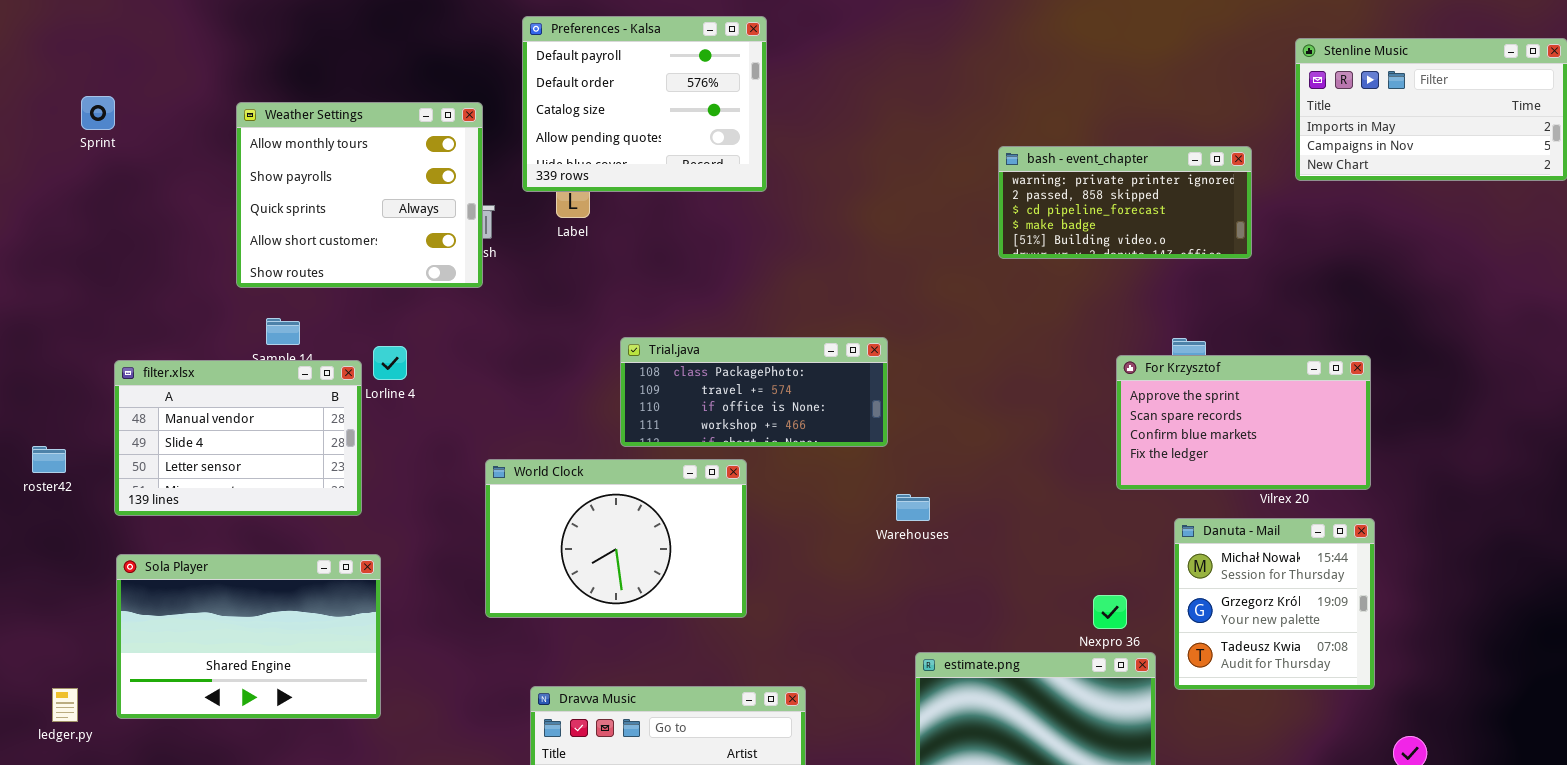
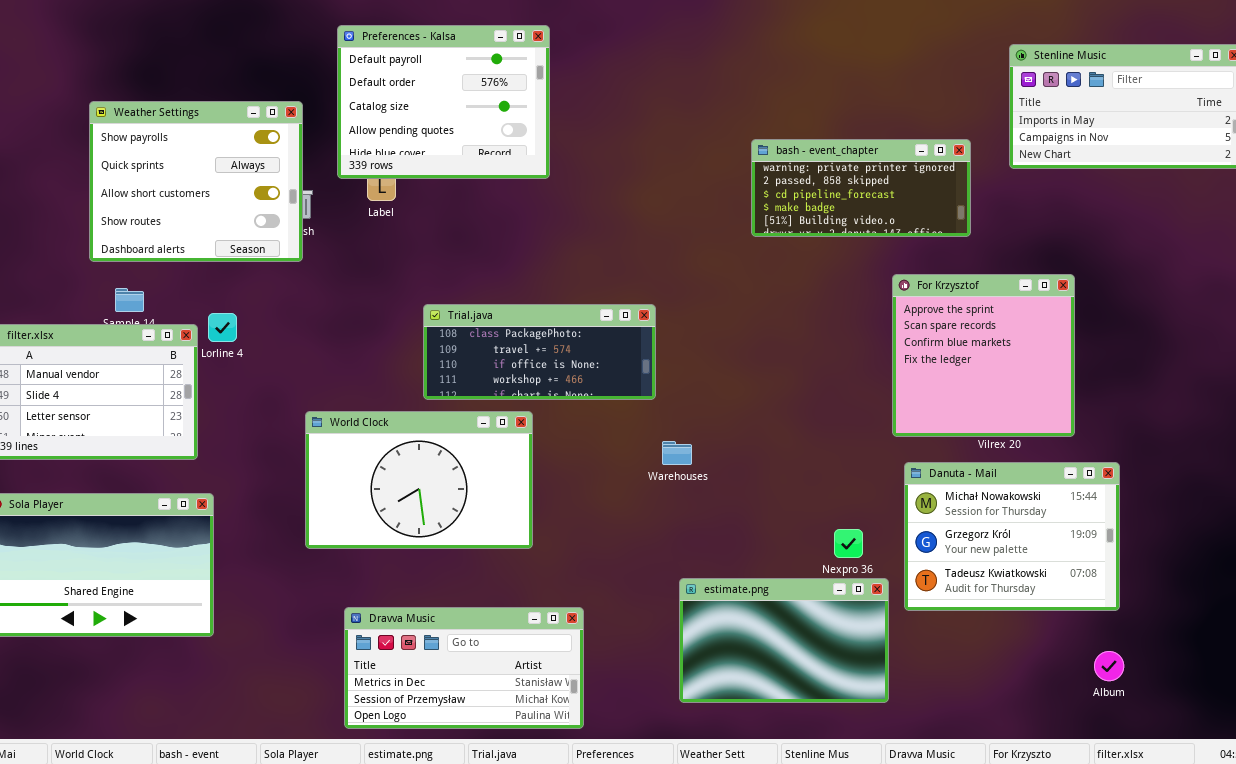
Weather Settings: [236,102,483,288] -> [89,101,303,262], scrolled down 1 row
For Krzysztof: [1116,355,1371,490] -> [892,274,1075,437], resized
Danuta - Mail: [1174,518,1375,690] -> [904,462,1120,611], resized

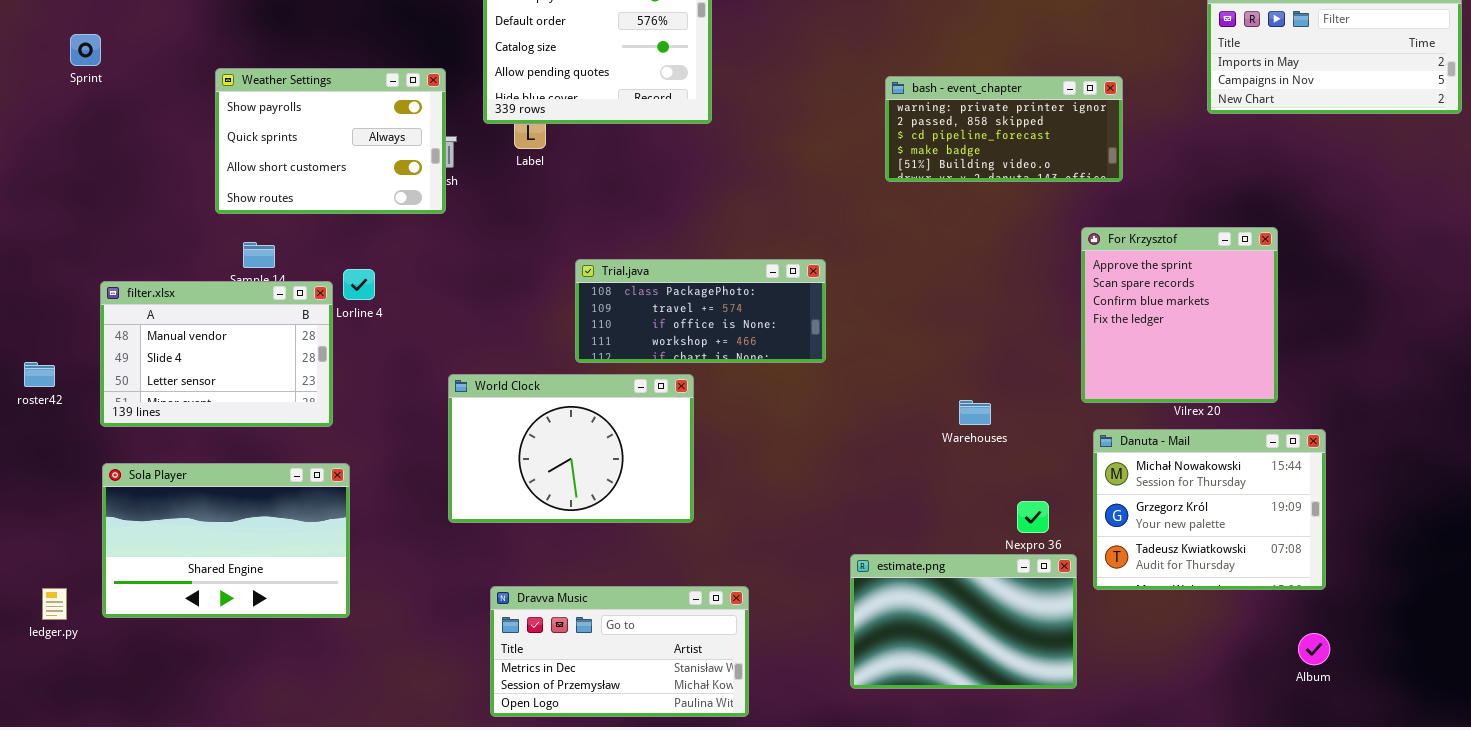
Weather Settings: [89,101,303,262] -> [215,68,446,214], resized
bash - event_chapter: [751,139,971,237] -> [885,76,1123,182], moved
Warehouses: [662,441,692,465] -> [959,400,991,425], moved

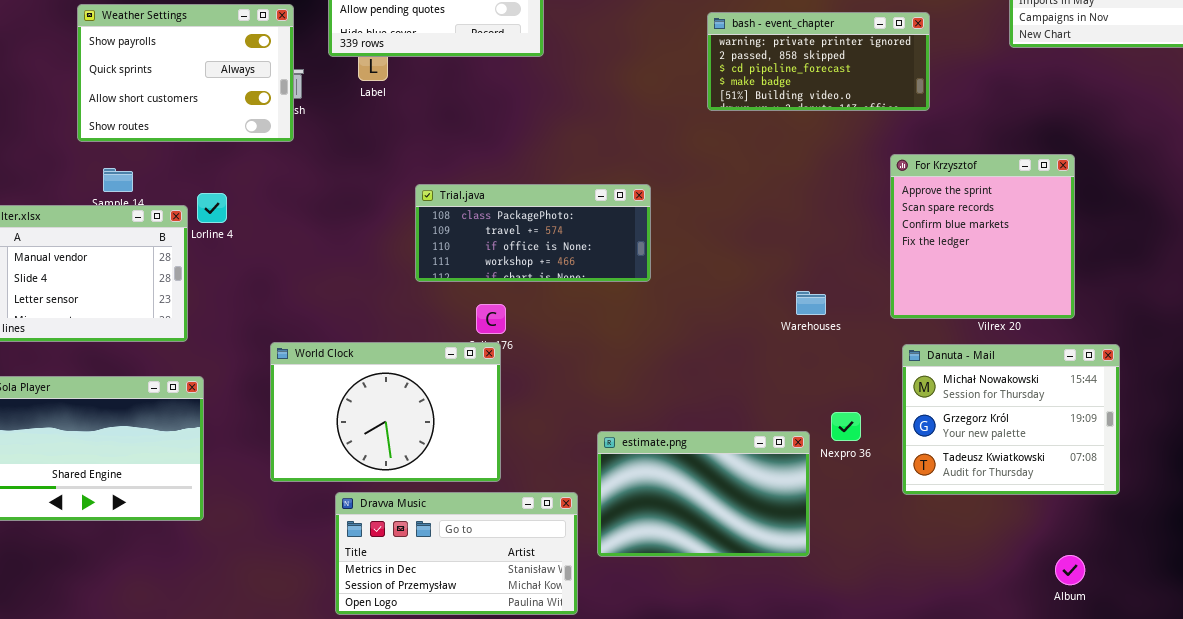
World Clock: [448,374,694,523] -> [270,342,501,482], moved
Warehouses: [959,400,991,425] -> [796,291,826,315], moved
estimate.png: [850,554,1077,689] -> [597,431,810,557], moved
Album: [1298,633,1330,665] -> [1055,555,1085,585], moved

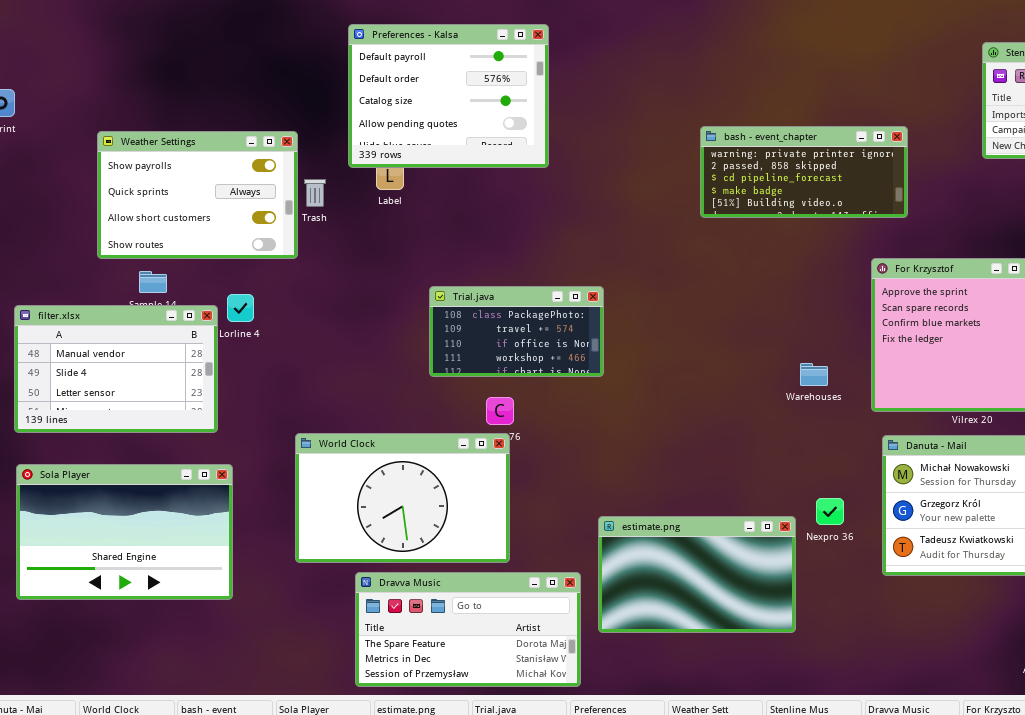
Weather Settings: [77,4,294,142] -> [97,131,298,259], moved
Trial.java: [415,184,651,282] -> [429,286,604,377], resized
Warehouses: [796,291,826,315] -> [800,363,828,386], moved
Dravva Music: [335,492,578,615] -> [355,572,581,687], scrolled up 1 row

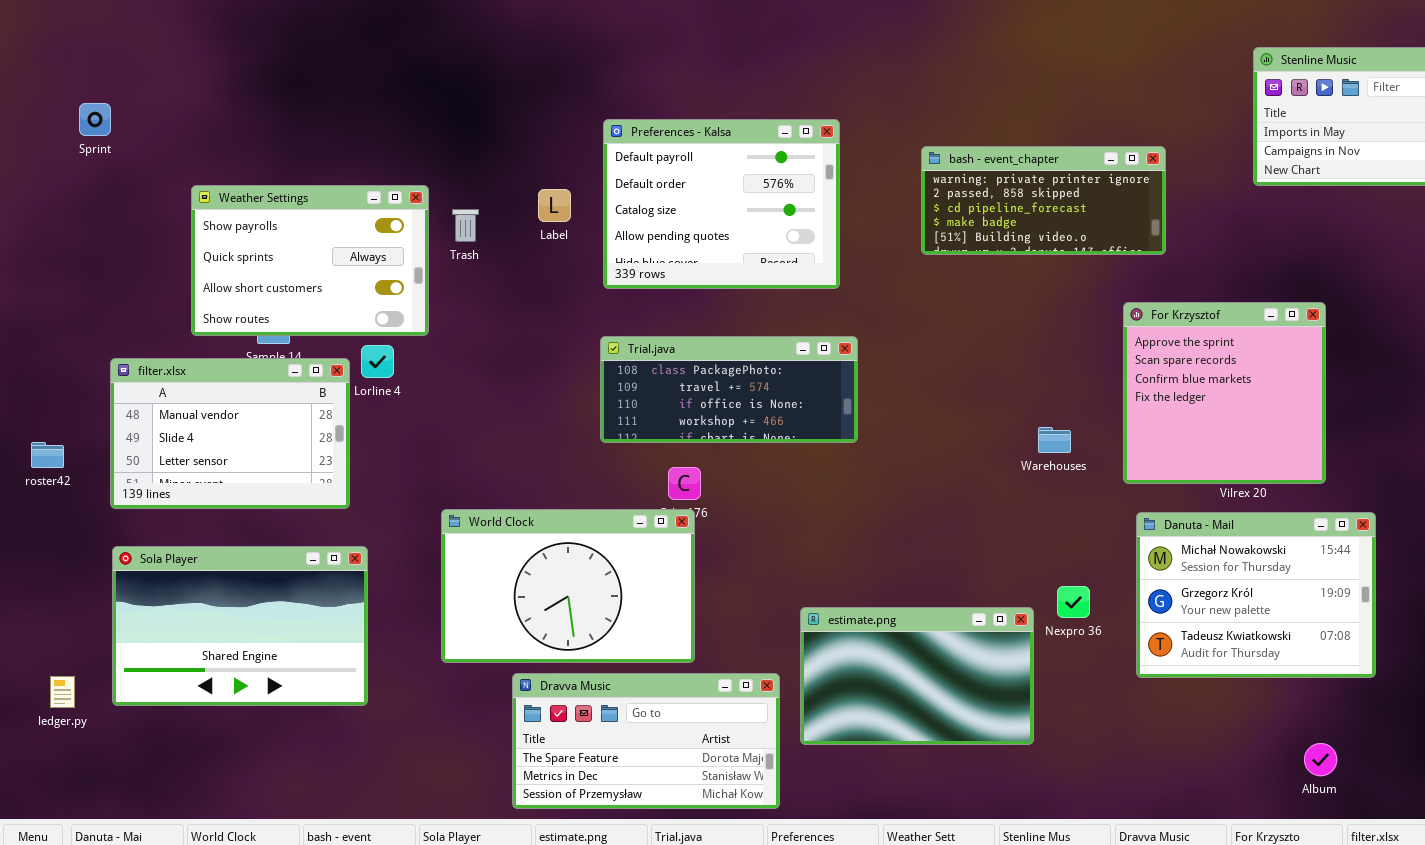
Preferences - Kalsa: [348,24,549,168] -> [603,119,840,289], moved
Weather Settings: [97,131,298,259] -> [191,185,429,336], moved
Trial.java: [429,286,604,377] -> [600,336,858,443], resized

